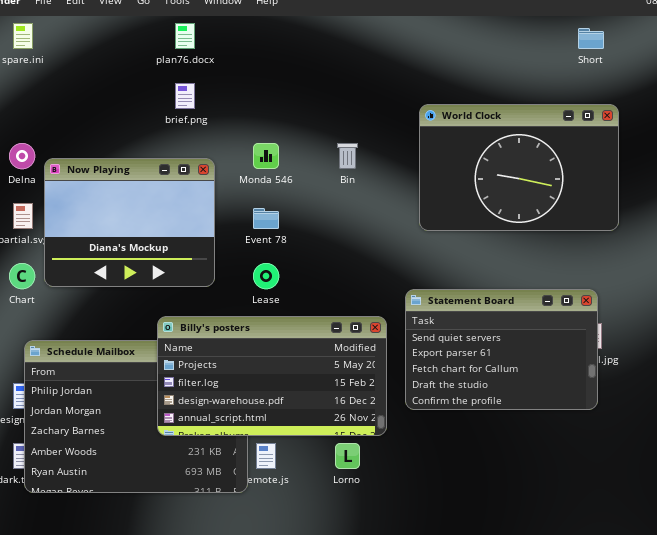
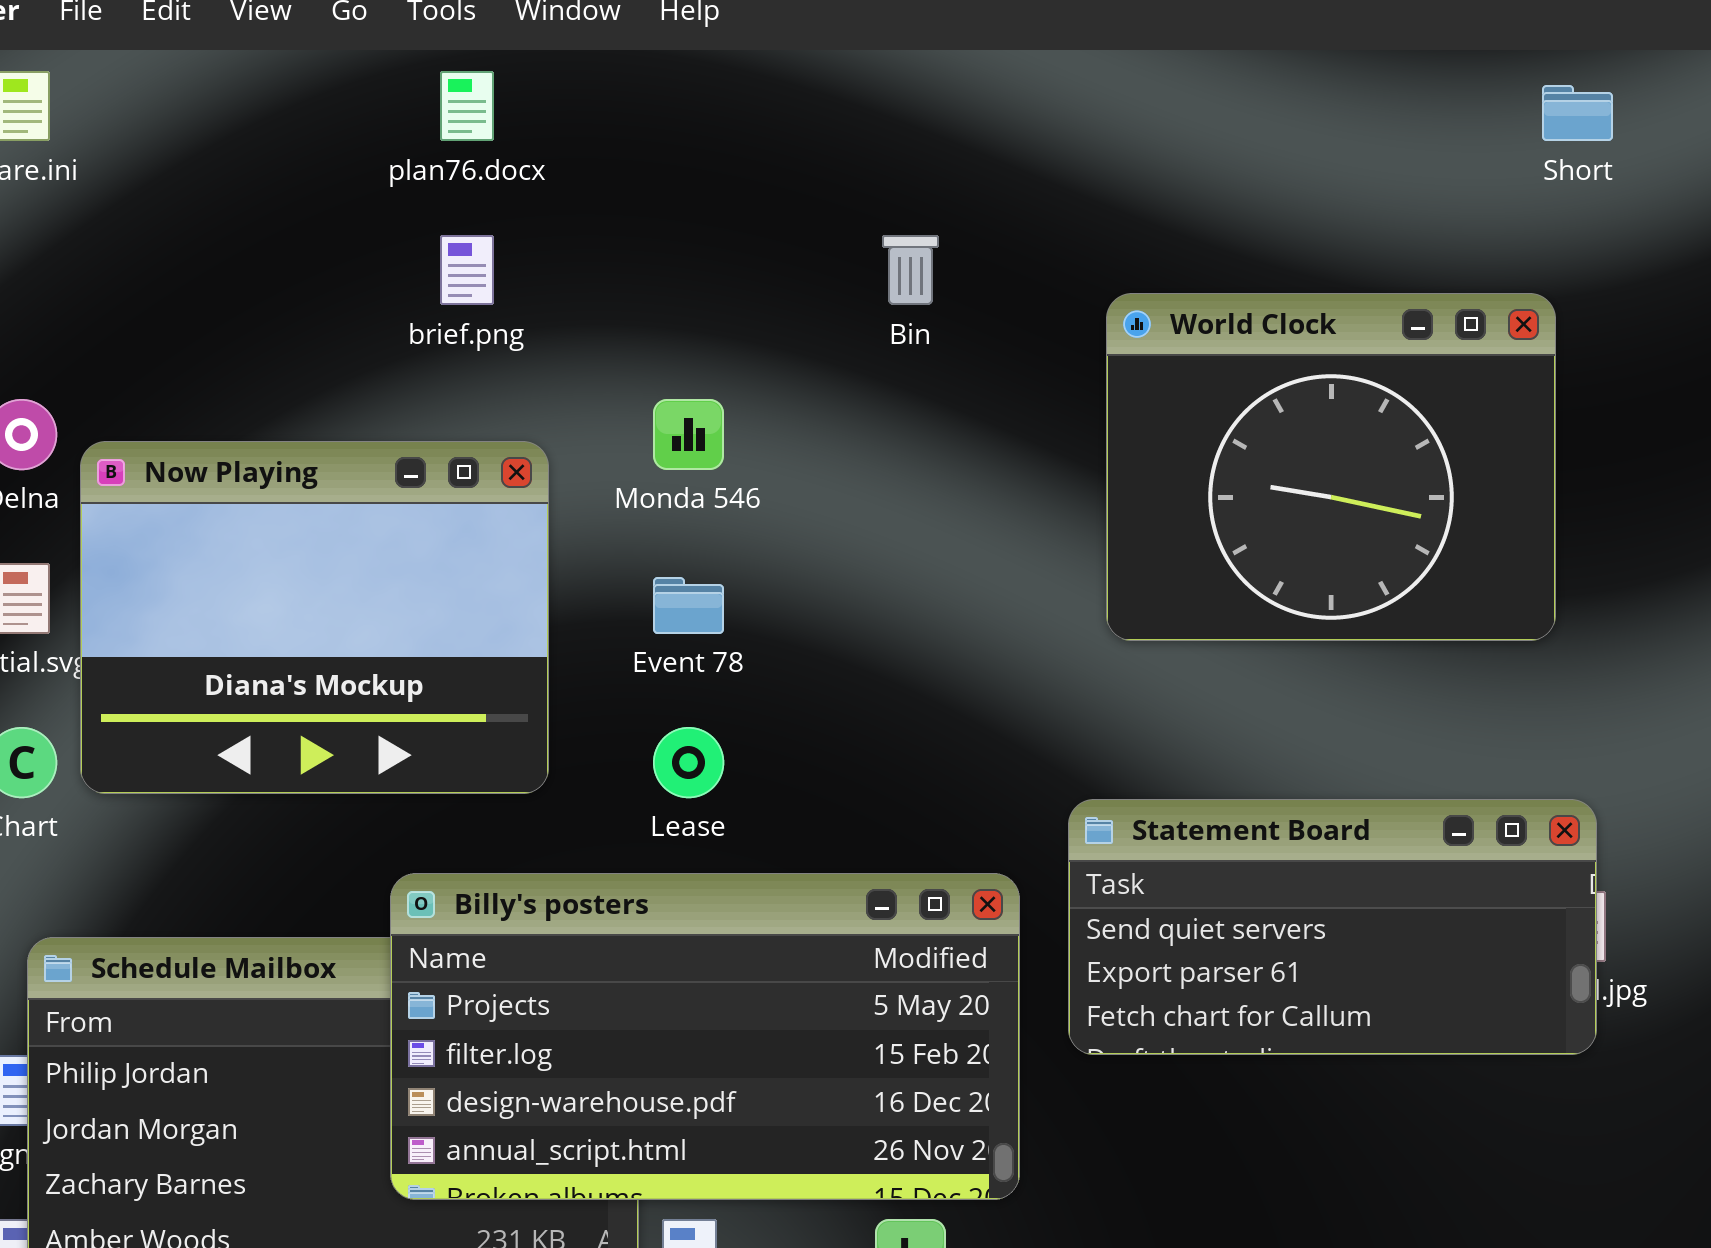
World Clock: [419,104,619,231] -> [1106,293,1556,641], resized
Bin: [337,143,358,169] -> [882,235,939,305], moved
Statement Board: [405,289,598,410] -> [1068,799,1597,1055], resized

